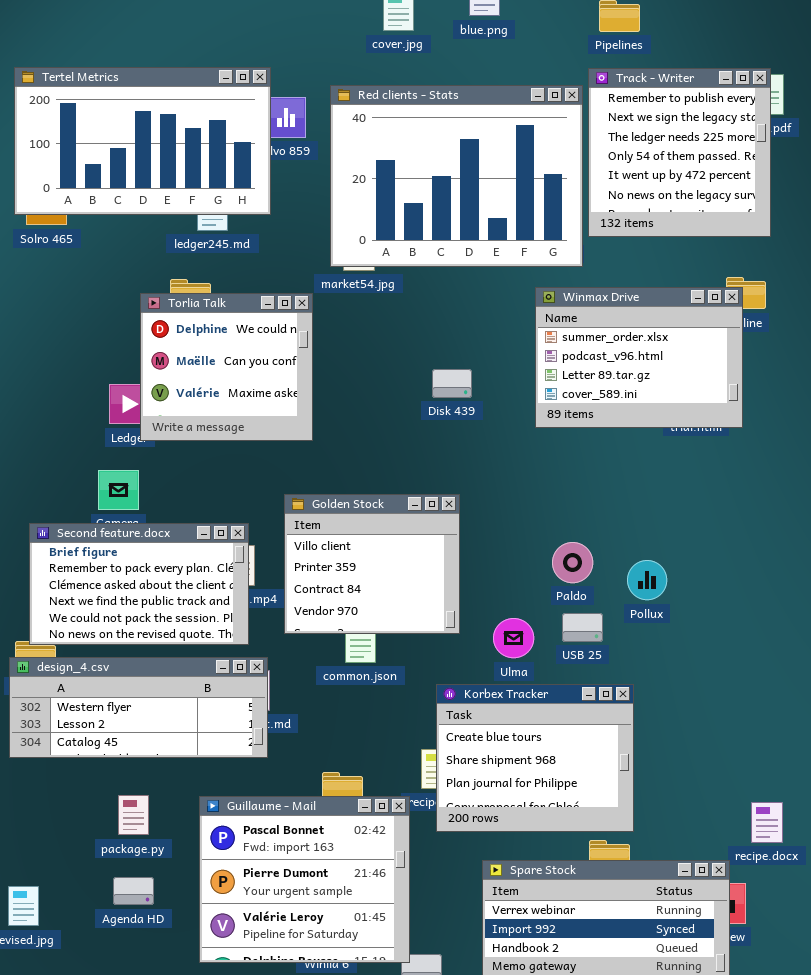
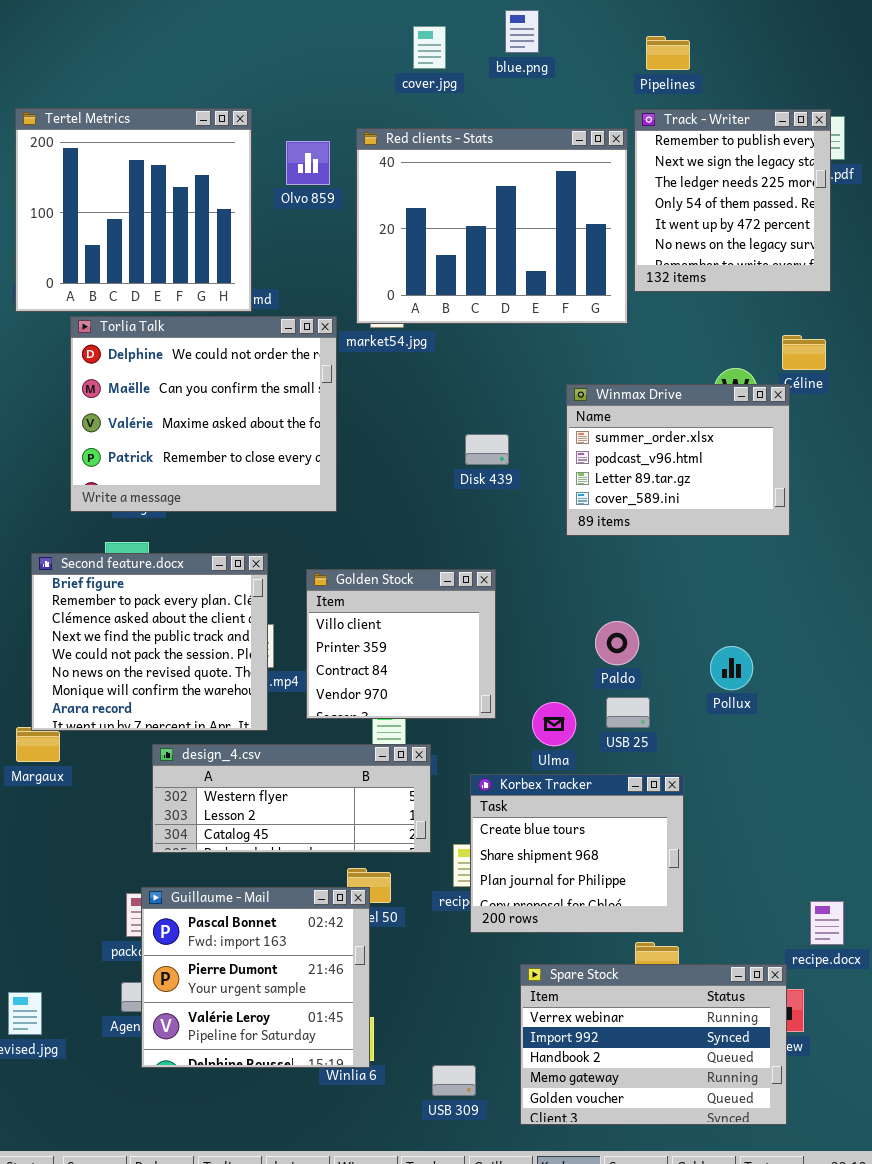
Tertel Metrics: [14,67,271,215] -> [15,108,252,312], resized
Winmax Drive: [535,287,743,428] -> [566,384,790,536], moved
Torlia Talk: [140,293,313,441] -> [70,316,337,512], resized
Second feature.docx: [29,523,249,645] -> [31,553,268,731], resized
Pollux: [627,560,667,600] -> [710,646,753,690], moved
design_4.csv: [9,657,268,758] -> [152,744,431,853], moved
Guillaume - Mail: [199,796,410,963] -> [141,887,370,1068], moved

